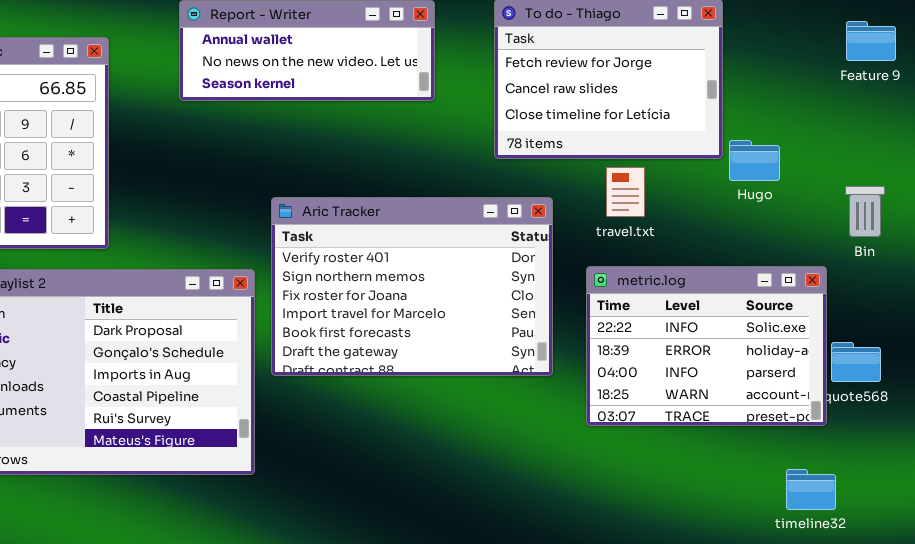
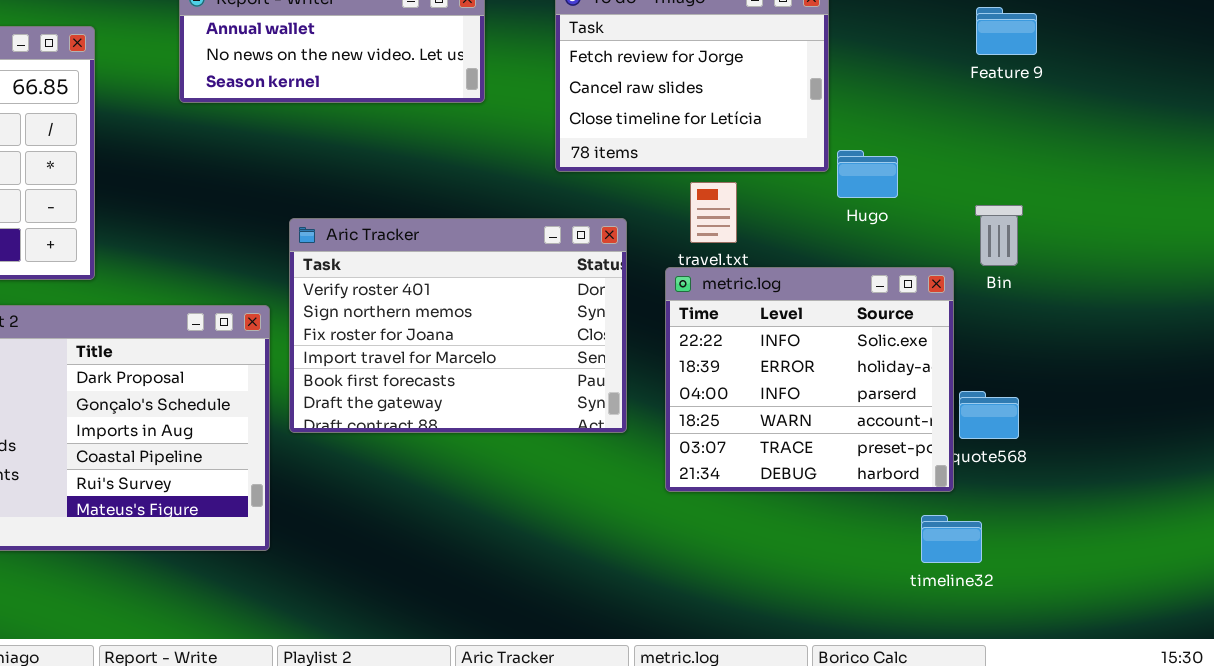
metric.log: [586,266,827,426] -> [665,267,954,492], resized
timeline32: [786,469,836,510] -> [921,515,982,563], moved

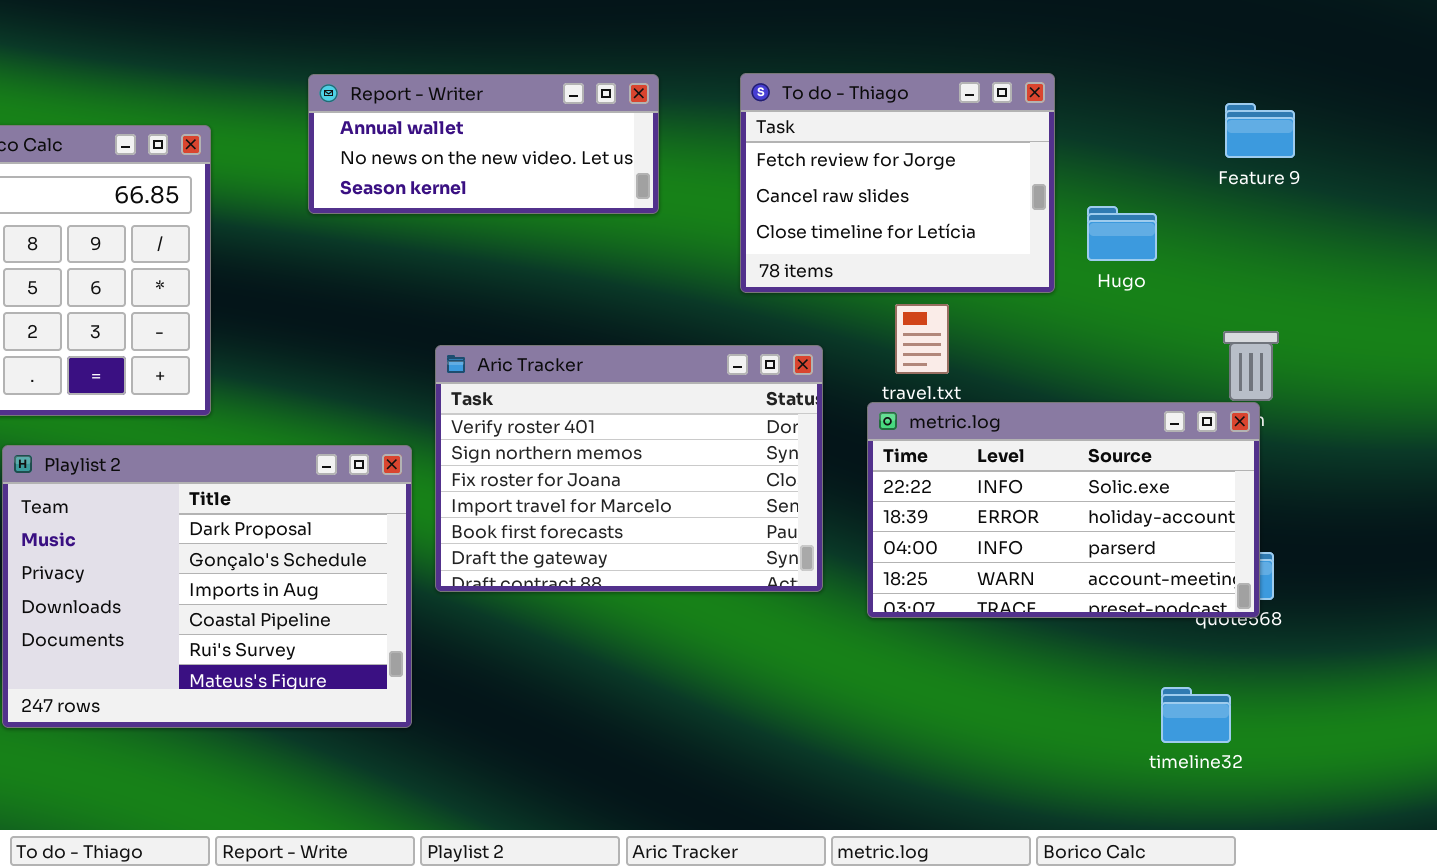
Hugo: [837,150,898,198] -> [1087,206,1157,261], moved
metric.log: [665,267,954,492] -> [867,402,1260,618], resized

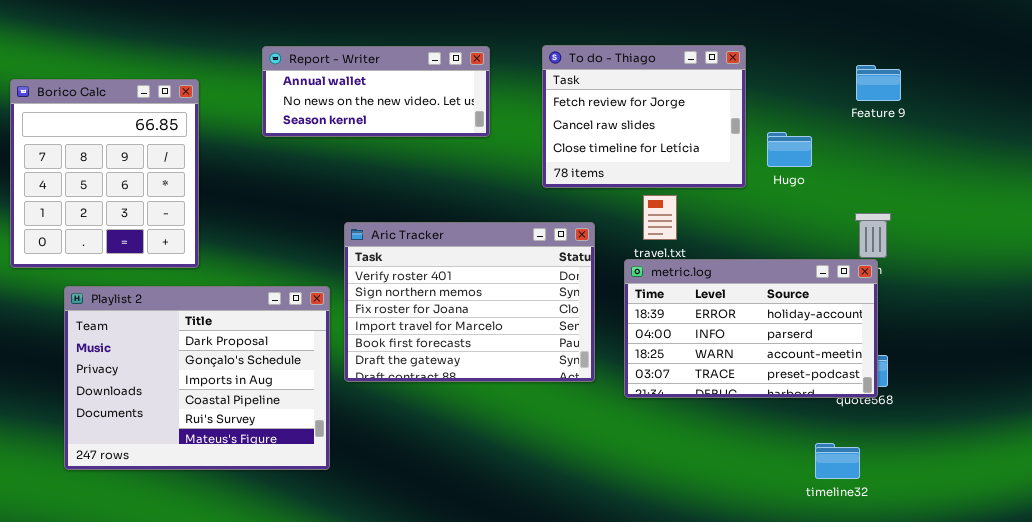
metric.log: [867,402,1260,618] -> [624,259,878,398], scrolled down 1 row

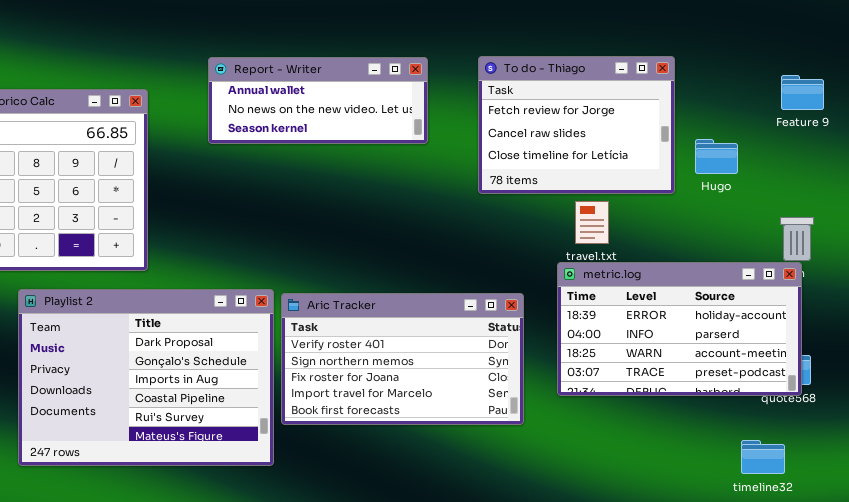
Aric Tracker: [344,222,595,382] -> [281,293,524,425], moved, resized

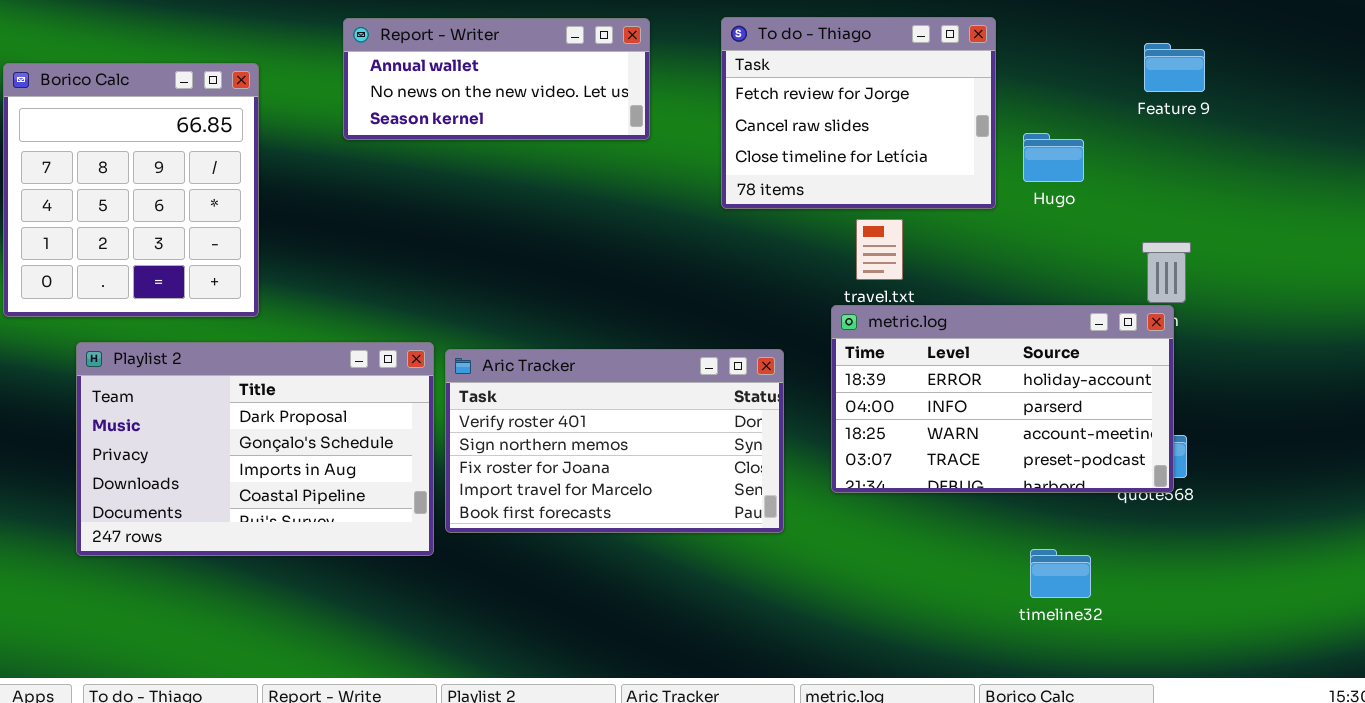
Playlist 2: [18,289,274,466] -> [76,342,434,556], resized
timeline32: [741,440,785,474] -> [1030,549,1091,598], moved

